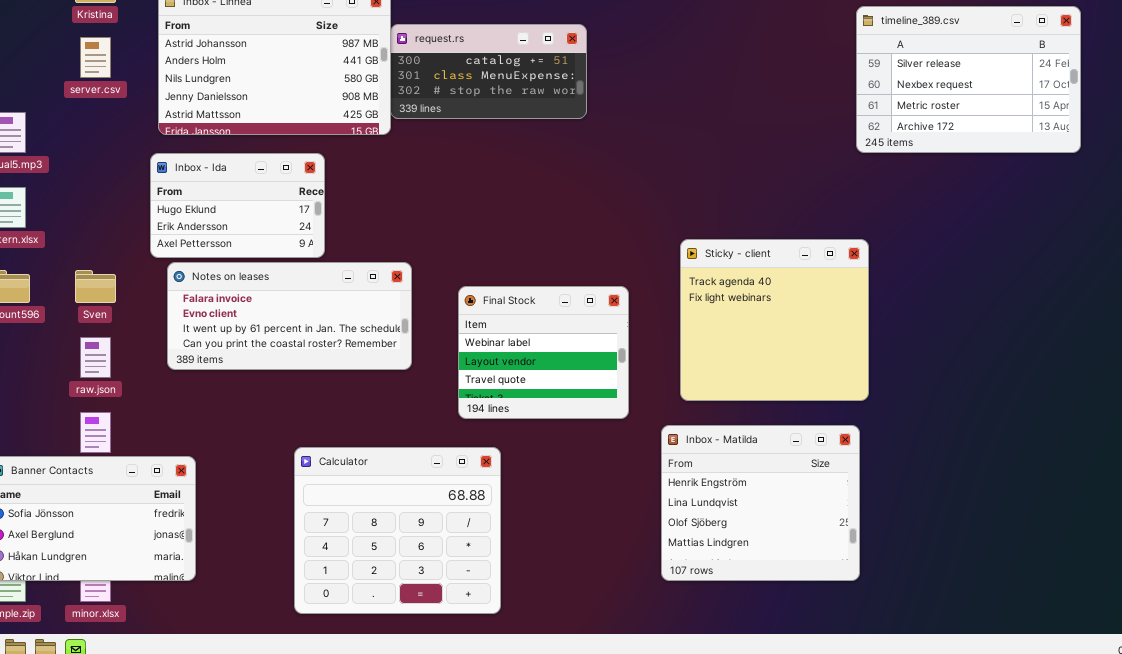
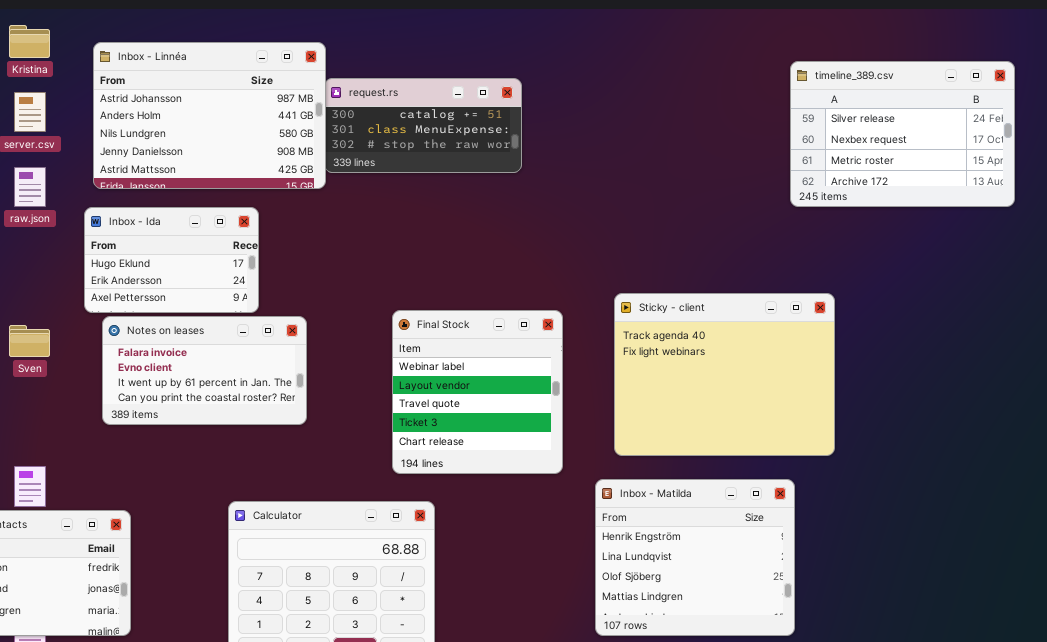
Sticky - client: [680,239,869,401] -> [614,293,835,456], resized
Notes on leases: [167,262,412,370] -> [102,316,307,425], resized
Final Stock: [458,286,629,419] -> [392,310,563,474], resized
raw.json: [80,337,111,378] -> [14,167,46,207], moved

